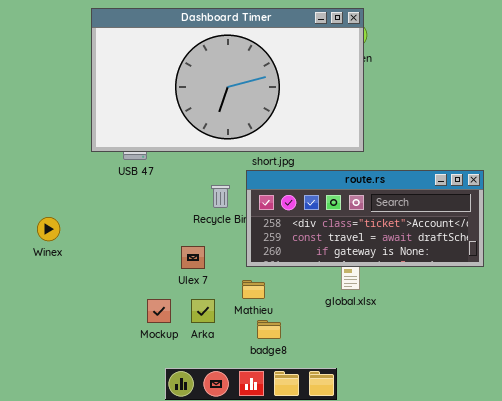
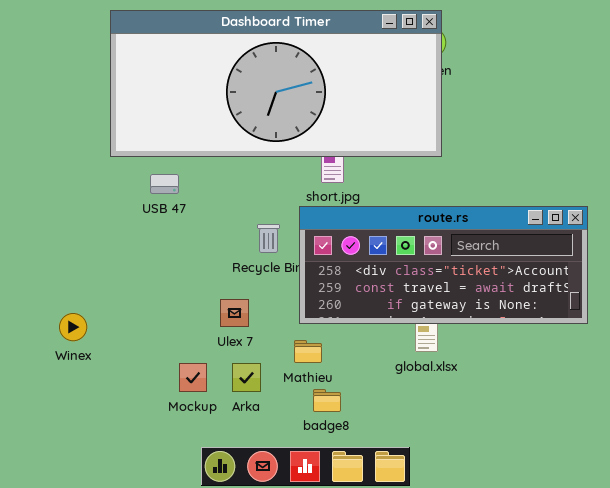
Dashboard Timer: [91,8,364,152] -> [110,10,442,157], resized
Winex: [37,217,60,241] -> [59,313,87,341], moved

